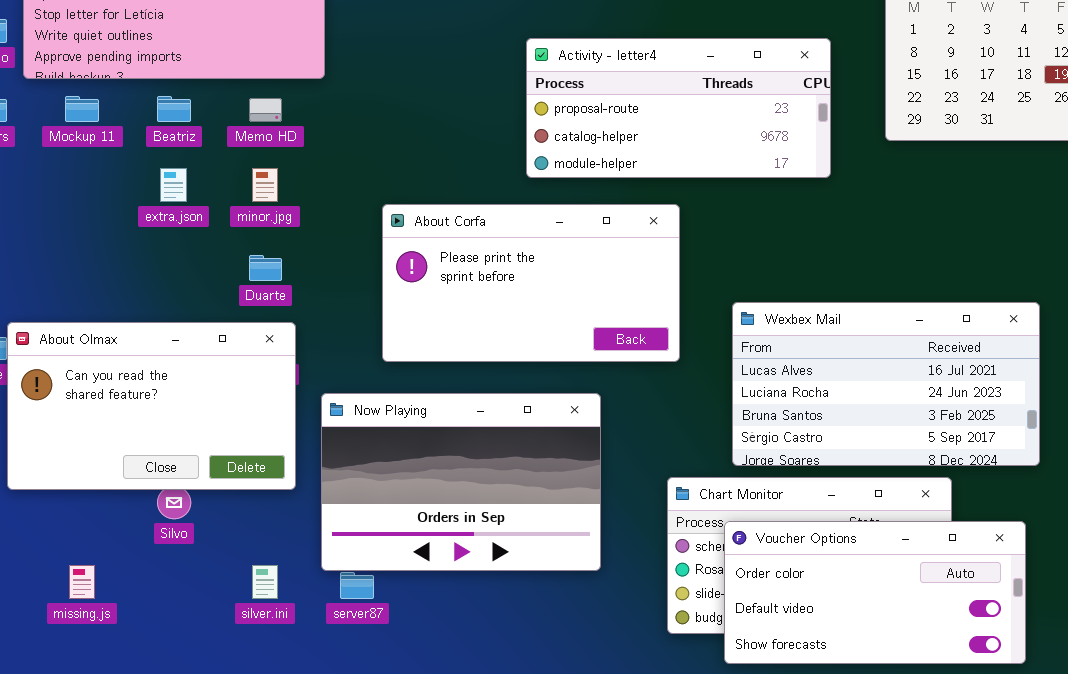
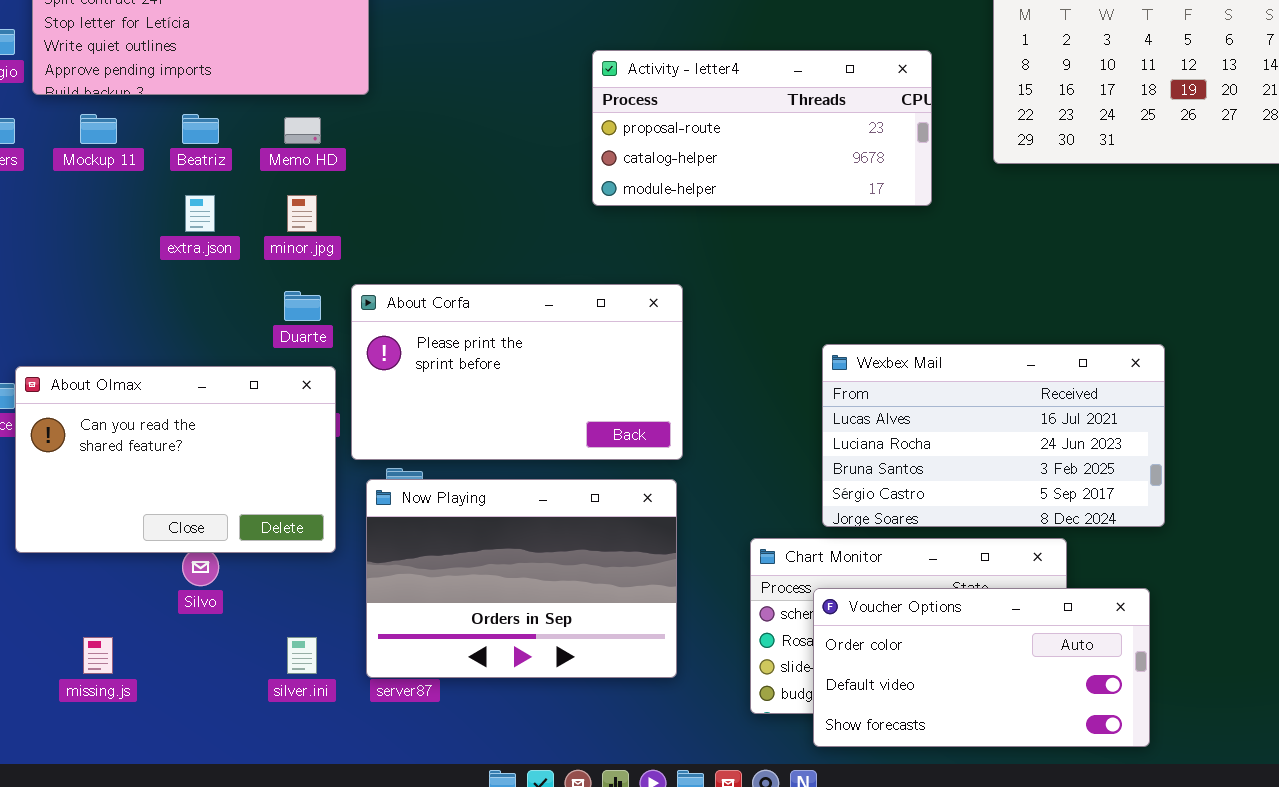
About Corfa: [382,204,680,362] -> [351,284,683,460], moved
Now Playing: [321,393,601,571] -> [366,479,677,678], moved

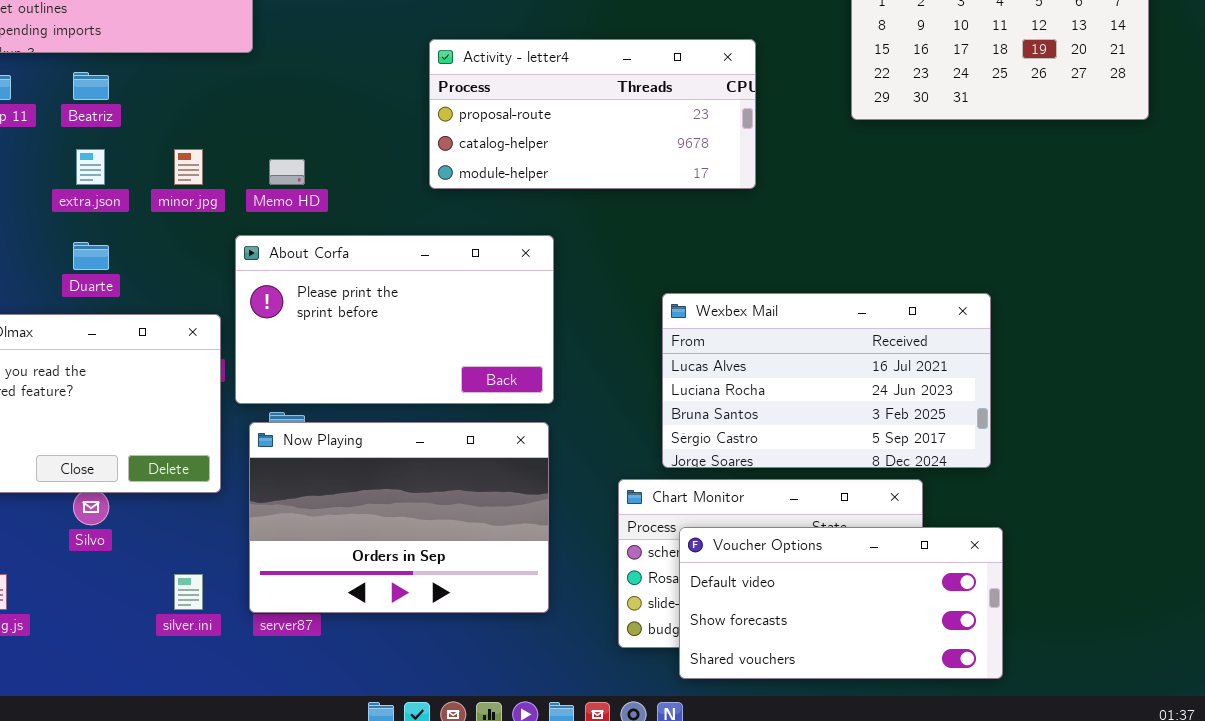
Activity - letter4: [592,50,932,206] -> [429,39,756,189], moved
Memo HD: [284,117,321,144] -> [269,159,305,185], moved
Duarte: [284,291,321,321] -> [73,242,109,270], moved
Wexbex Mail: [822,344,1165,527] -> [662,293,991,468], moved
Voucher Options: [813,588,1150,747] -> [679,527,1003,679], scrolled down 1 row

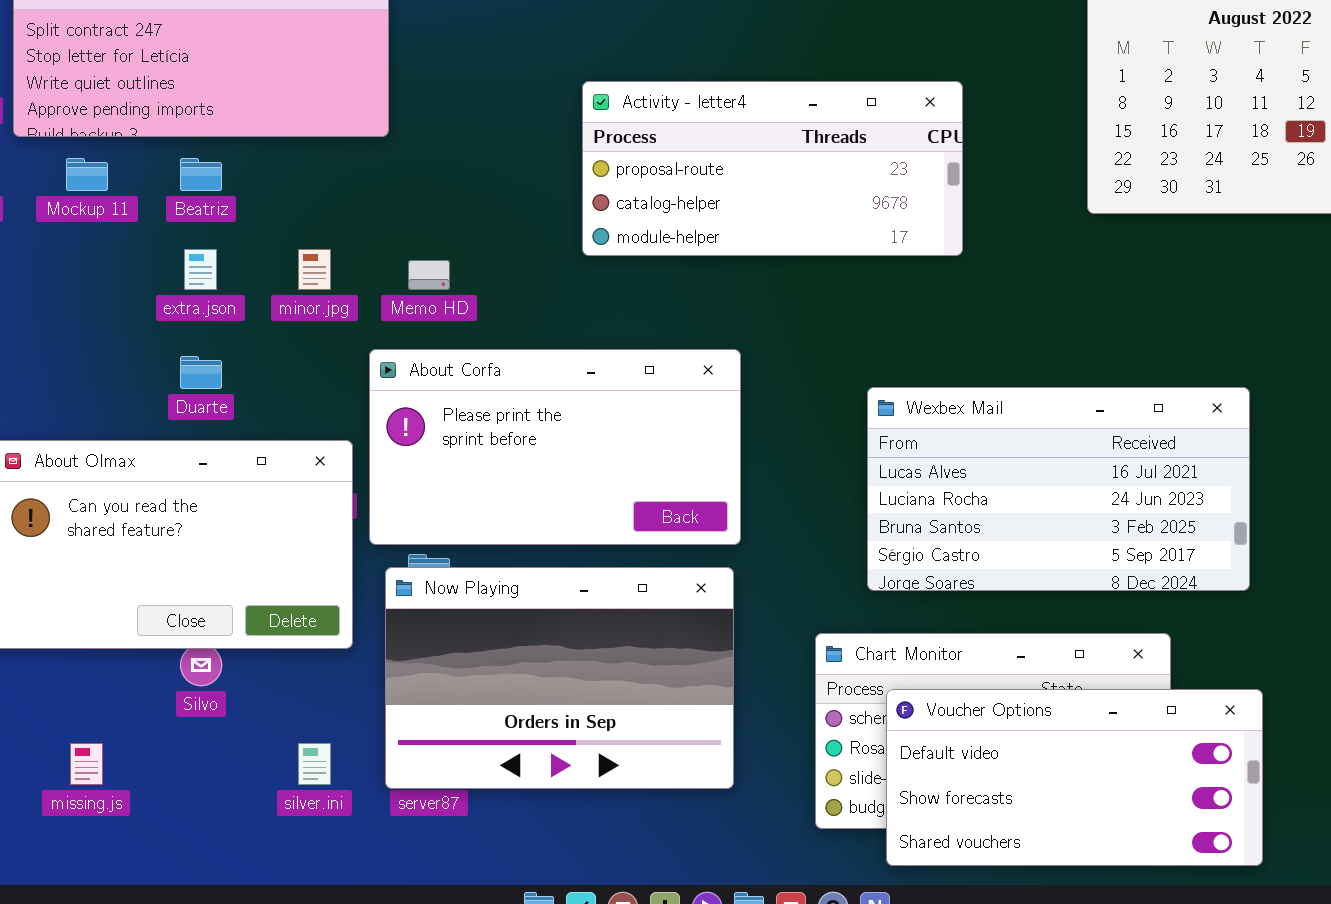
Activity - letter4: [429,39,756,189] -> [582,81,963,256], moved
Wexbex Mail: [662,293,991,468] -> [867,387,1250,591], moved

